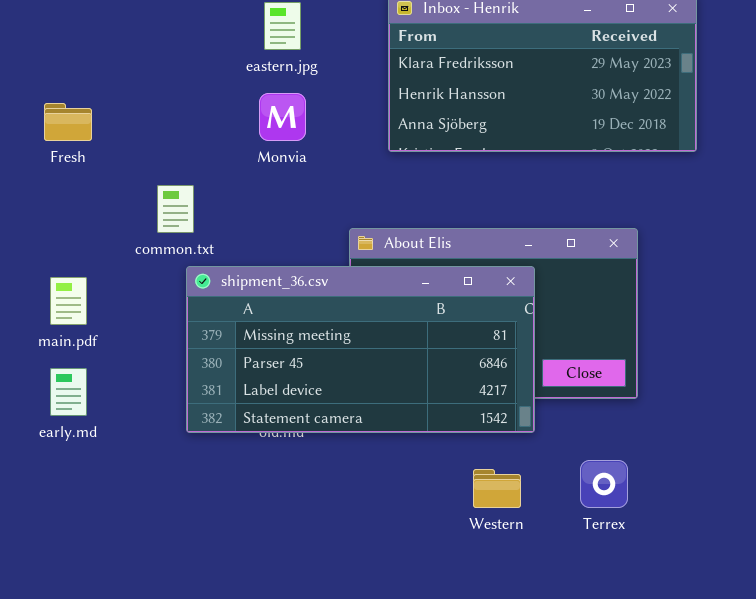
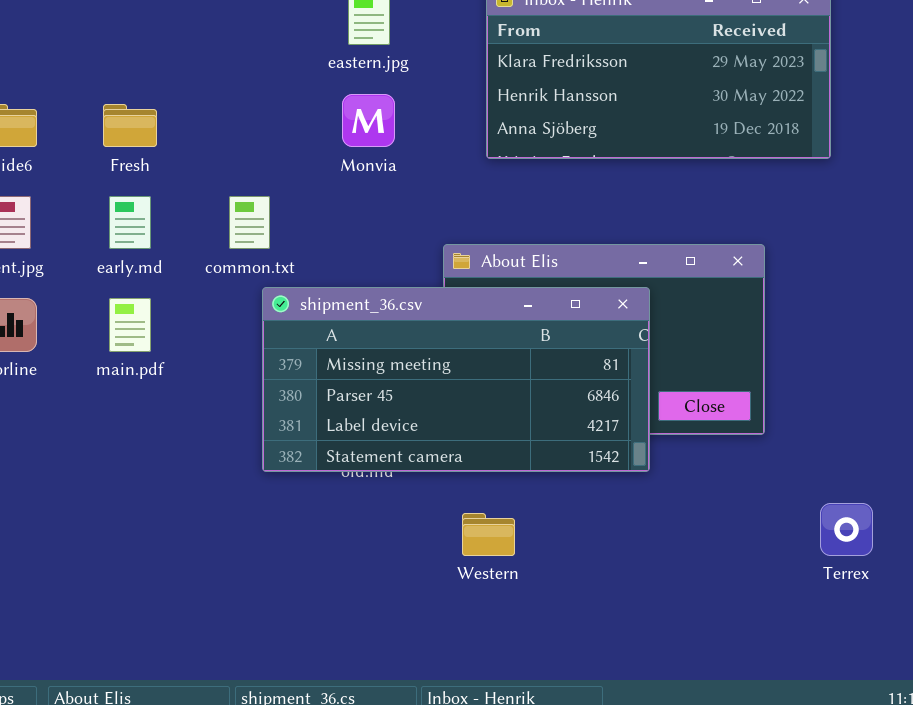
early.md: [50,368,87,416] -> [109,196,151,249], moved
Terrex: [580,460,628,508] -> [820,503,873,556], moved
Western: [473,469,521,508] -> [462,513,515,556], moved

